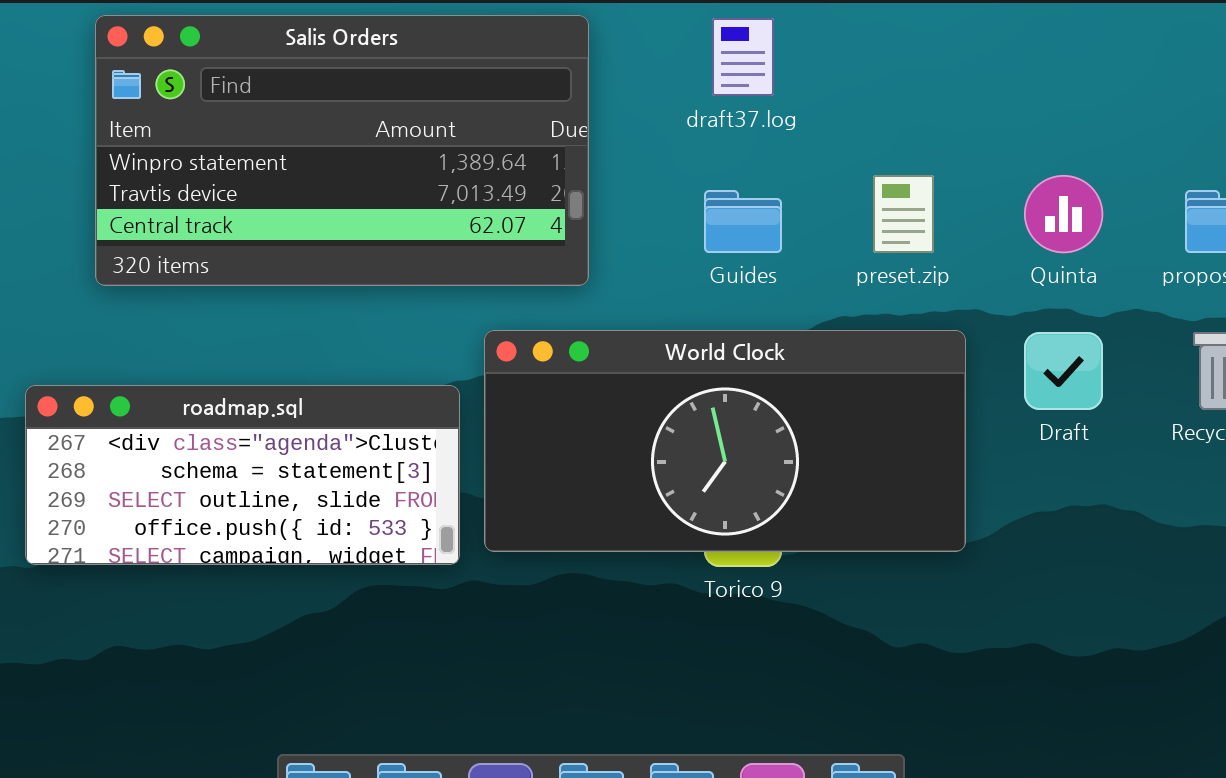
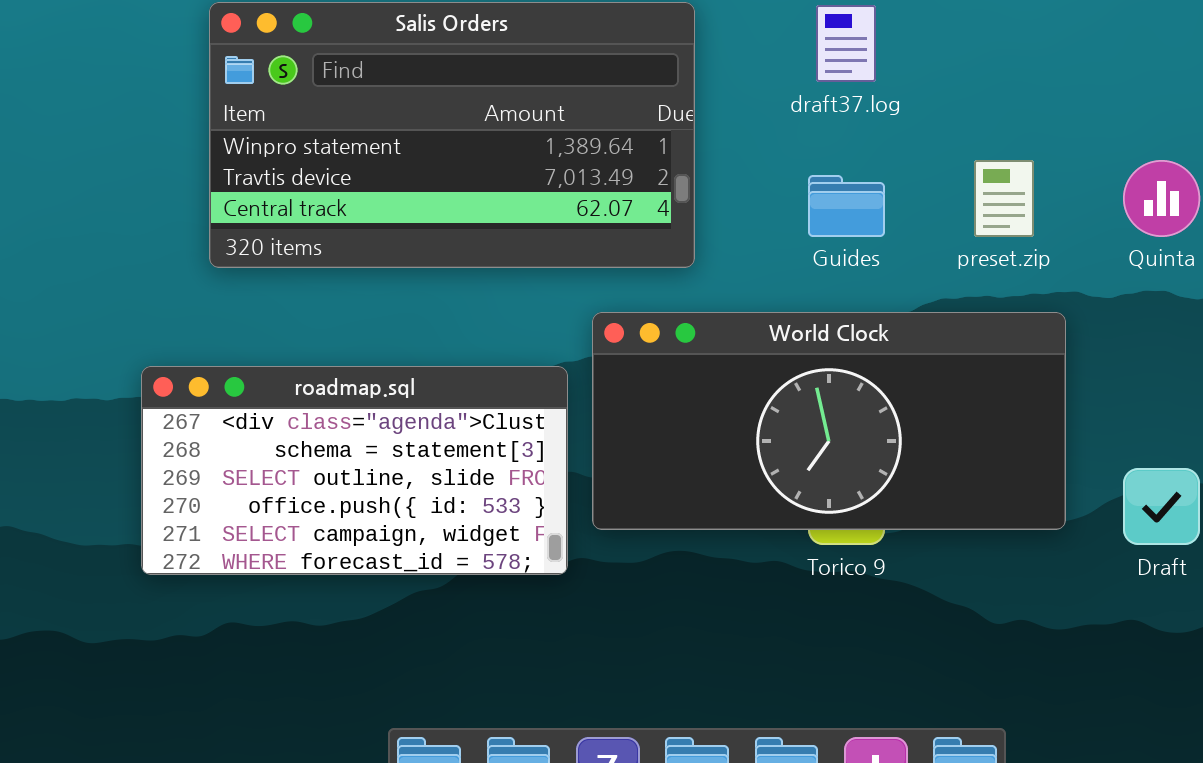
Draft: [1024,332,1103,410] -> [1123,468,1200,545], moved
roadmap.sql: [25,385,460,565] -> [141,366,568,575], resized

